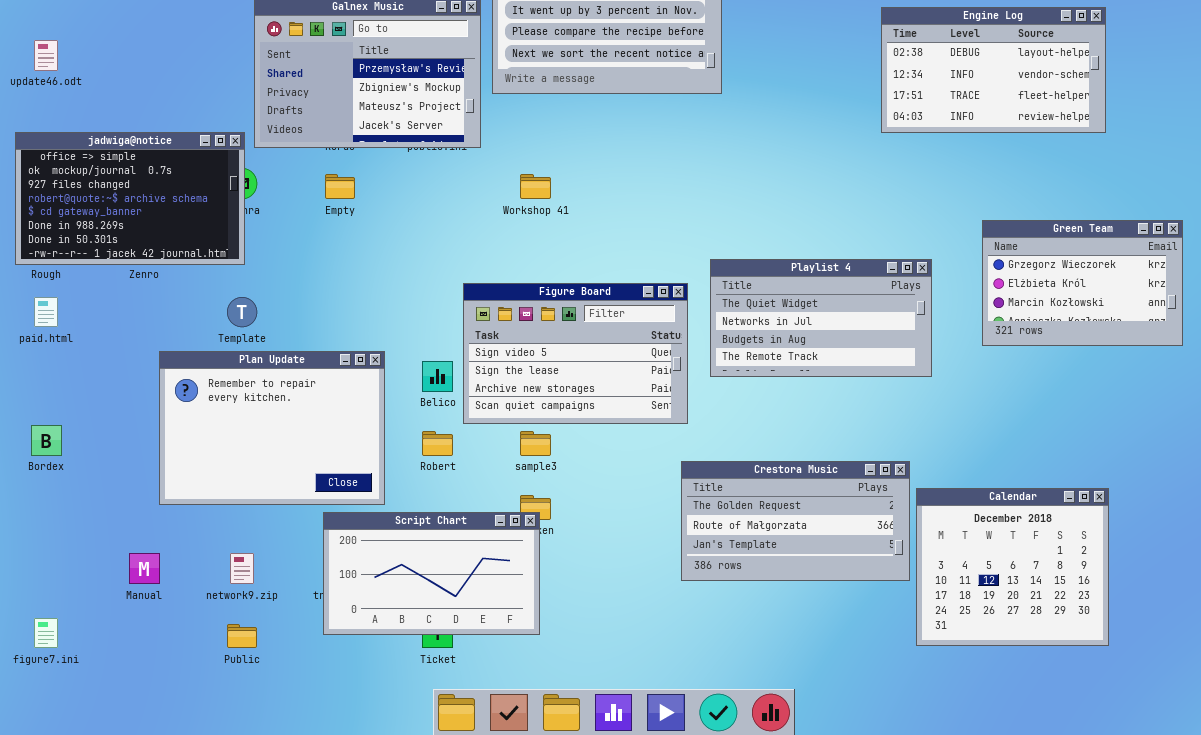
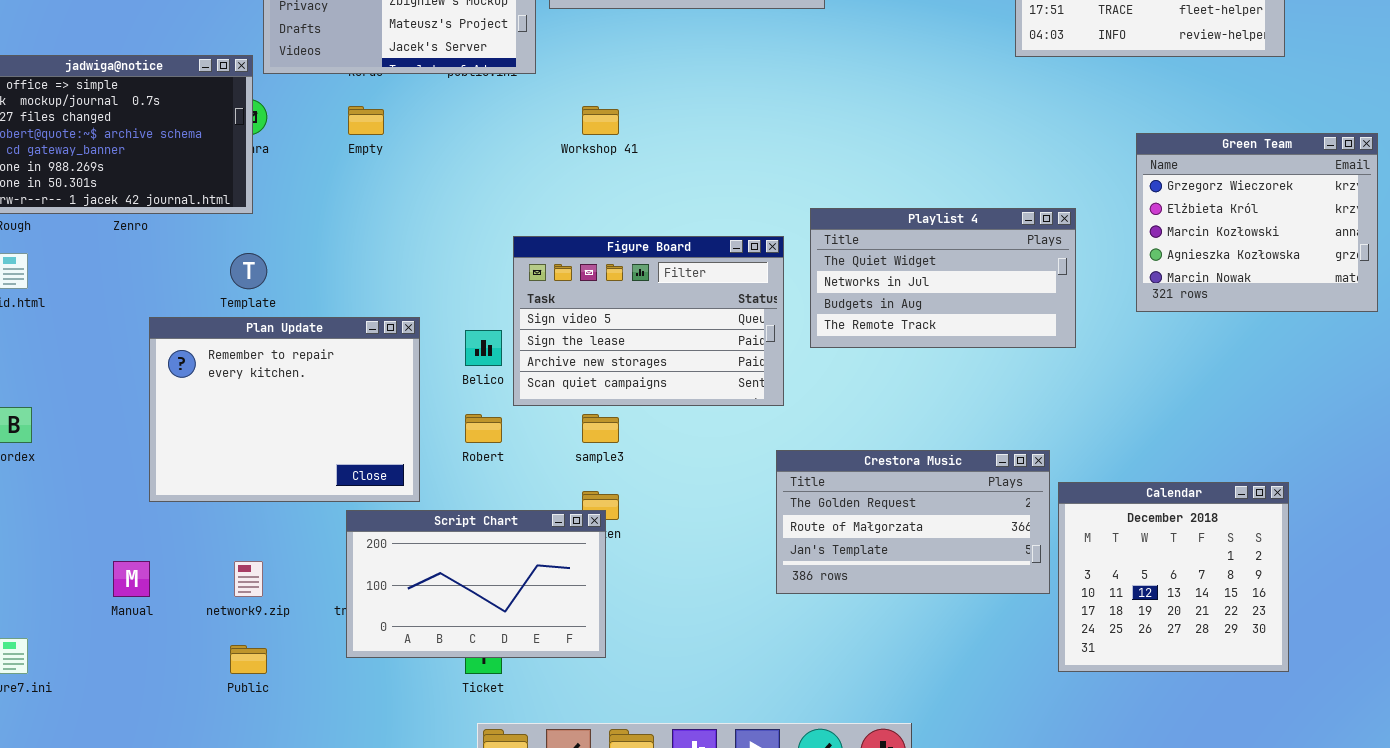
Green Team: [982,220,1183,346] -> [1136,133,1378,312], resized

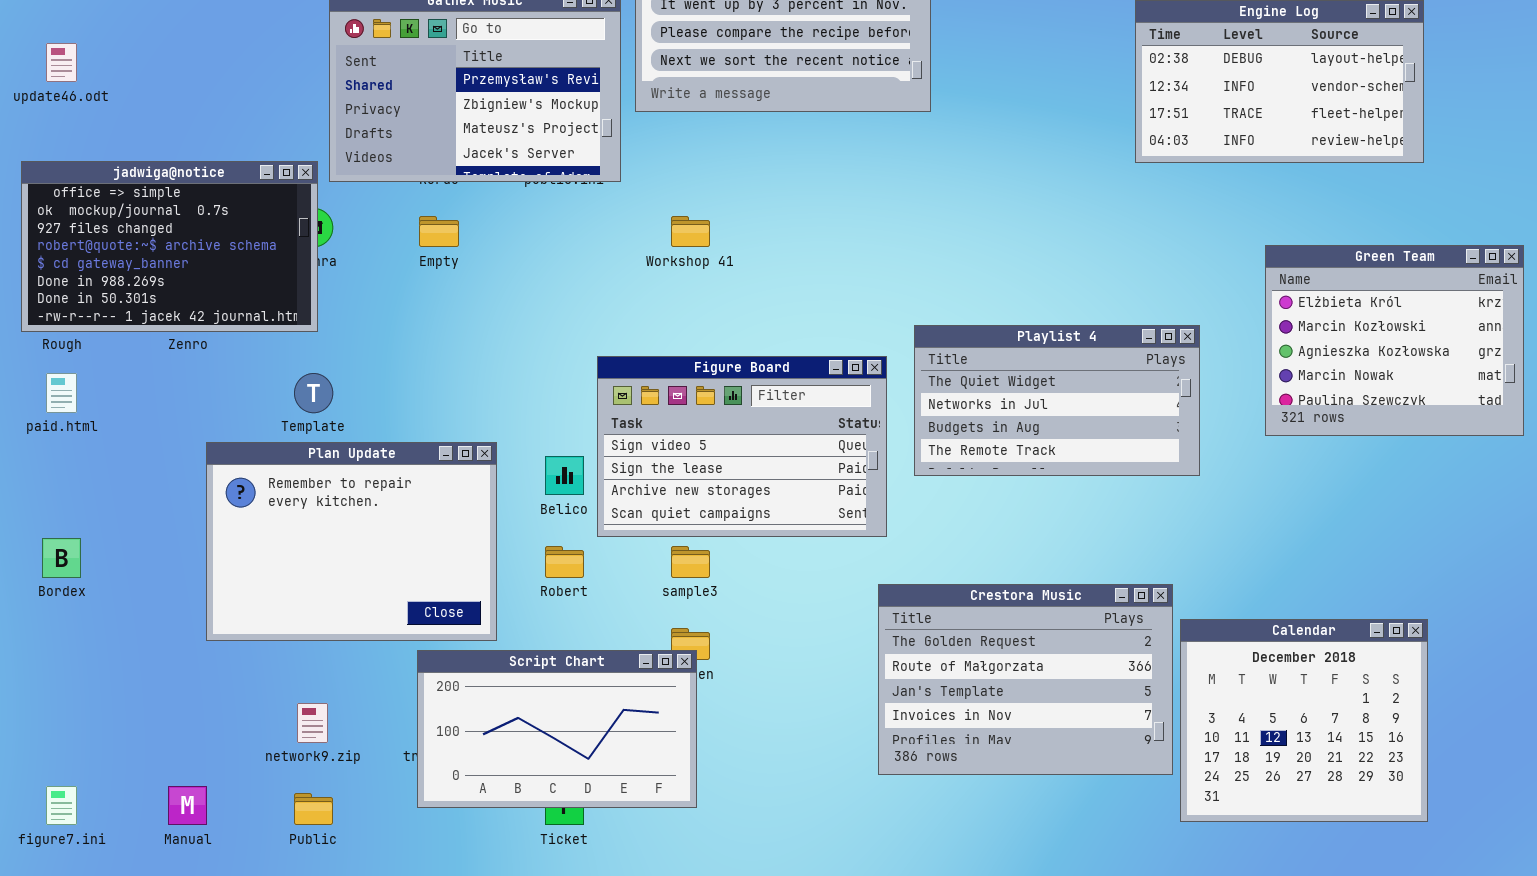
Green Team: [1136,133,1378,312] -> [1265,245,1524,436], scrolled down 1 row
Crestora Music: [776,450,1050,594] -> [878,584,1173,775], resized
Manual: [113,561,150,597] -> [168,786,207,825], moved

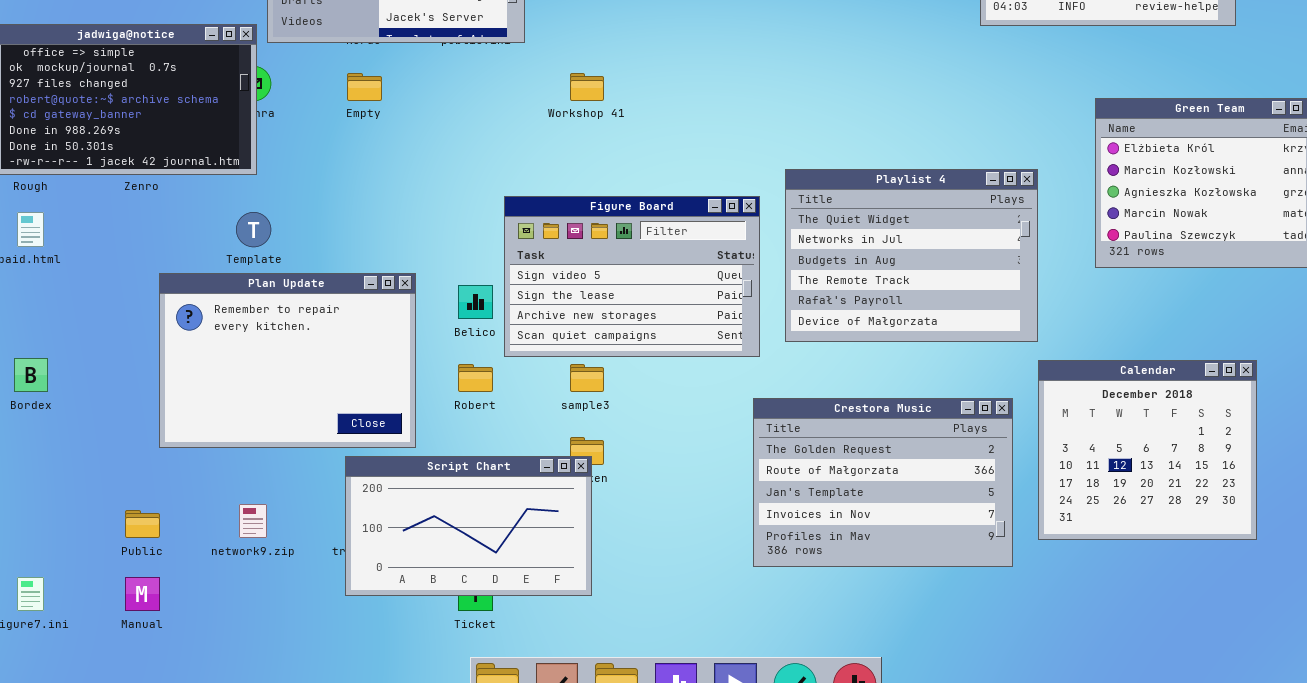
Playlist 4: [914,325,1200,476] -> [785,169,1038,342], resized
Calendar: [1180,619,1428,822] -> [1038,360,1257,540], moved
Public: [294,793,333,825] -> [125,510,160,538], moved

